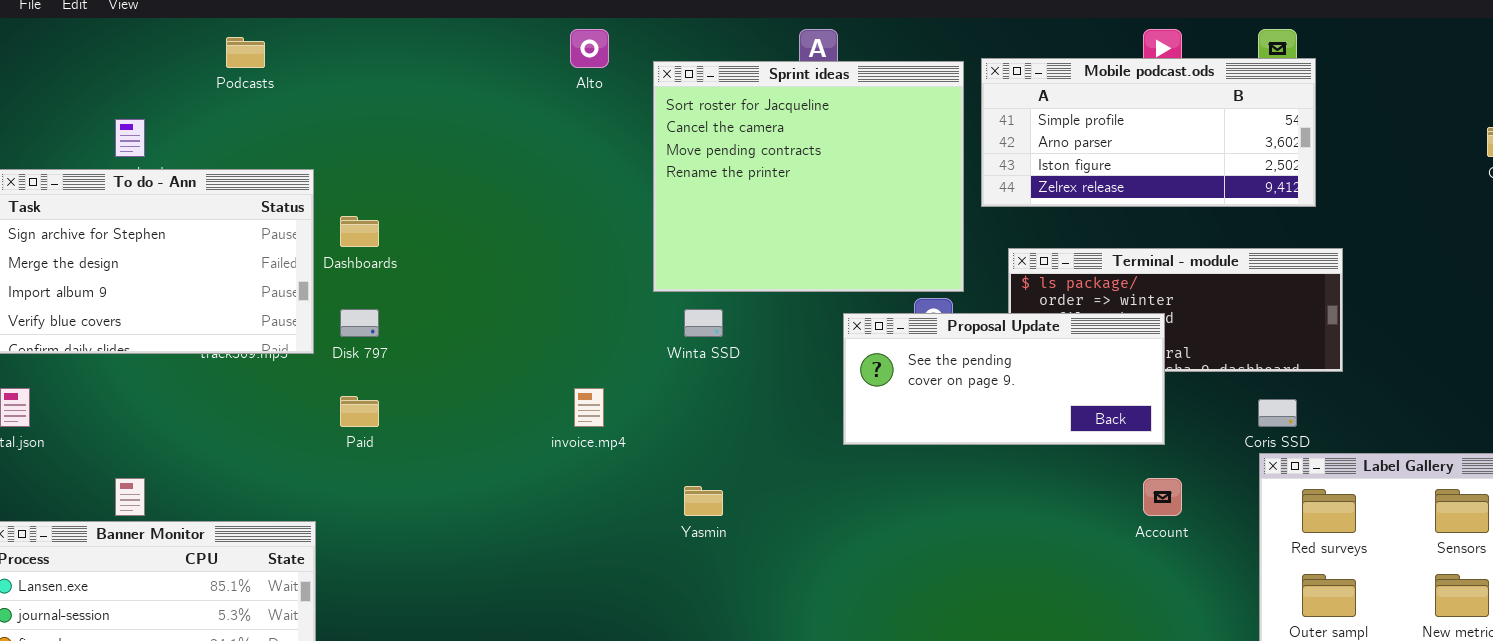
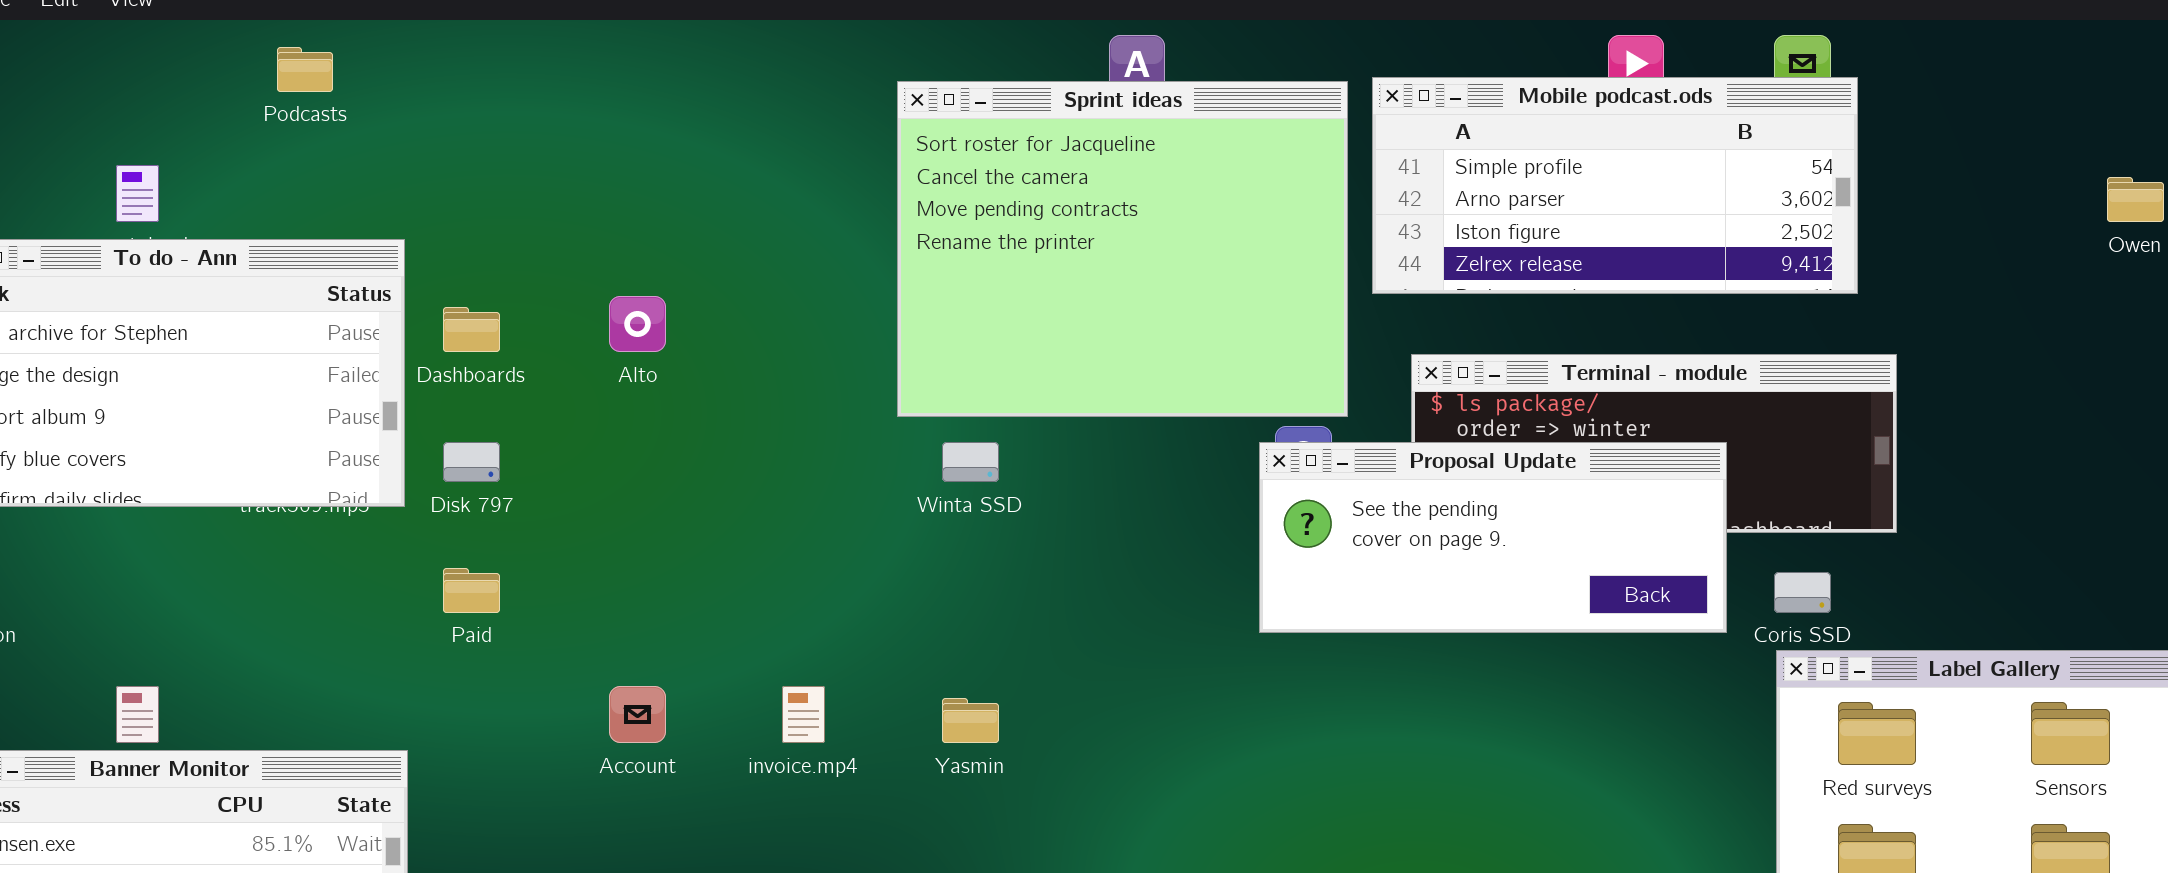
Alto: [570,29,609,68] -> [609,296,666,352], moved
Proposal Update: [843,313,1165,445] -> [1259,442,1727,633], moved
invoice.mp4: [574,388,604,427] -> [782,686,825,743], moved
Account: [1143,478,1182,516] -> [609,686,666,743], moved

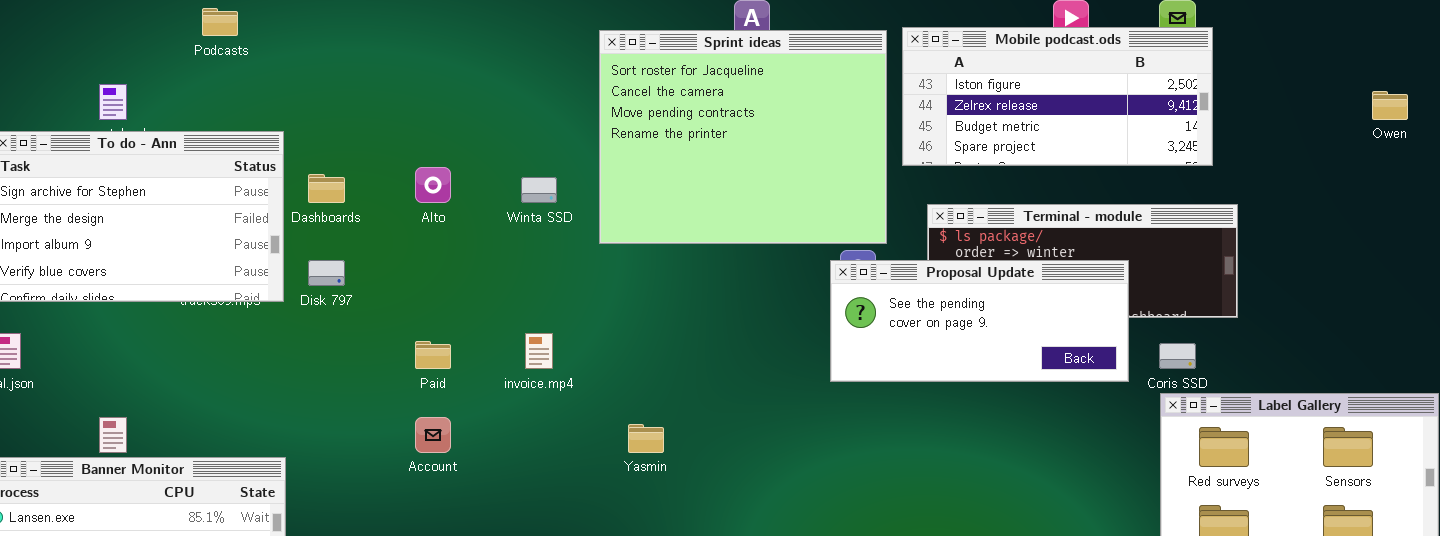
Mobile podcast.ods: [1372,77,1858,294] -> [902,27,1213,166], scrolled down 2 rows
Winta SSD: [942,442,999,482] -> [521,177,557,203], moved
Paid: [443,568,500,613] -> [415,341,451,369], moved
invoice.mp4: [782,686,825,743] -> [525,333,553,369], moved

